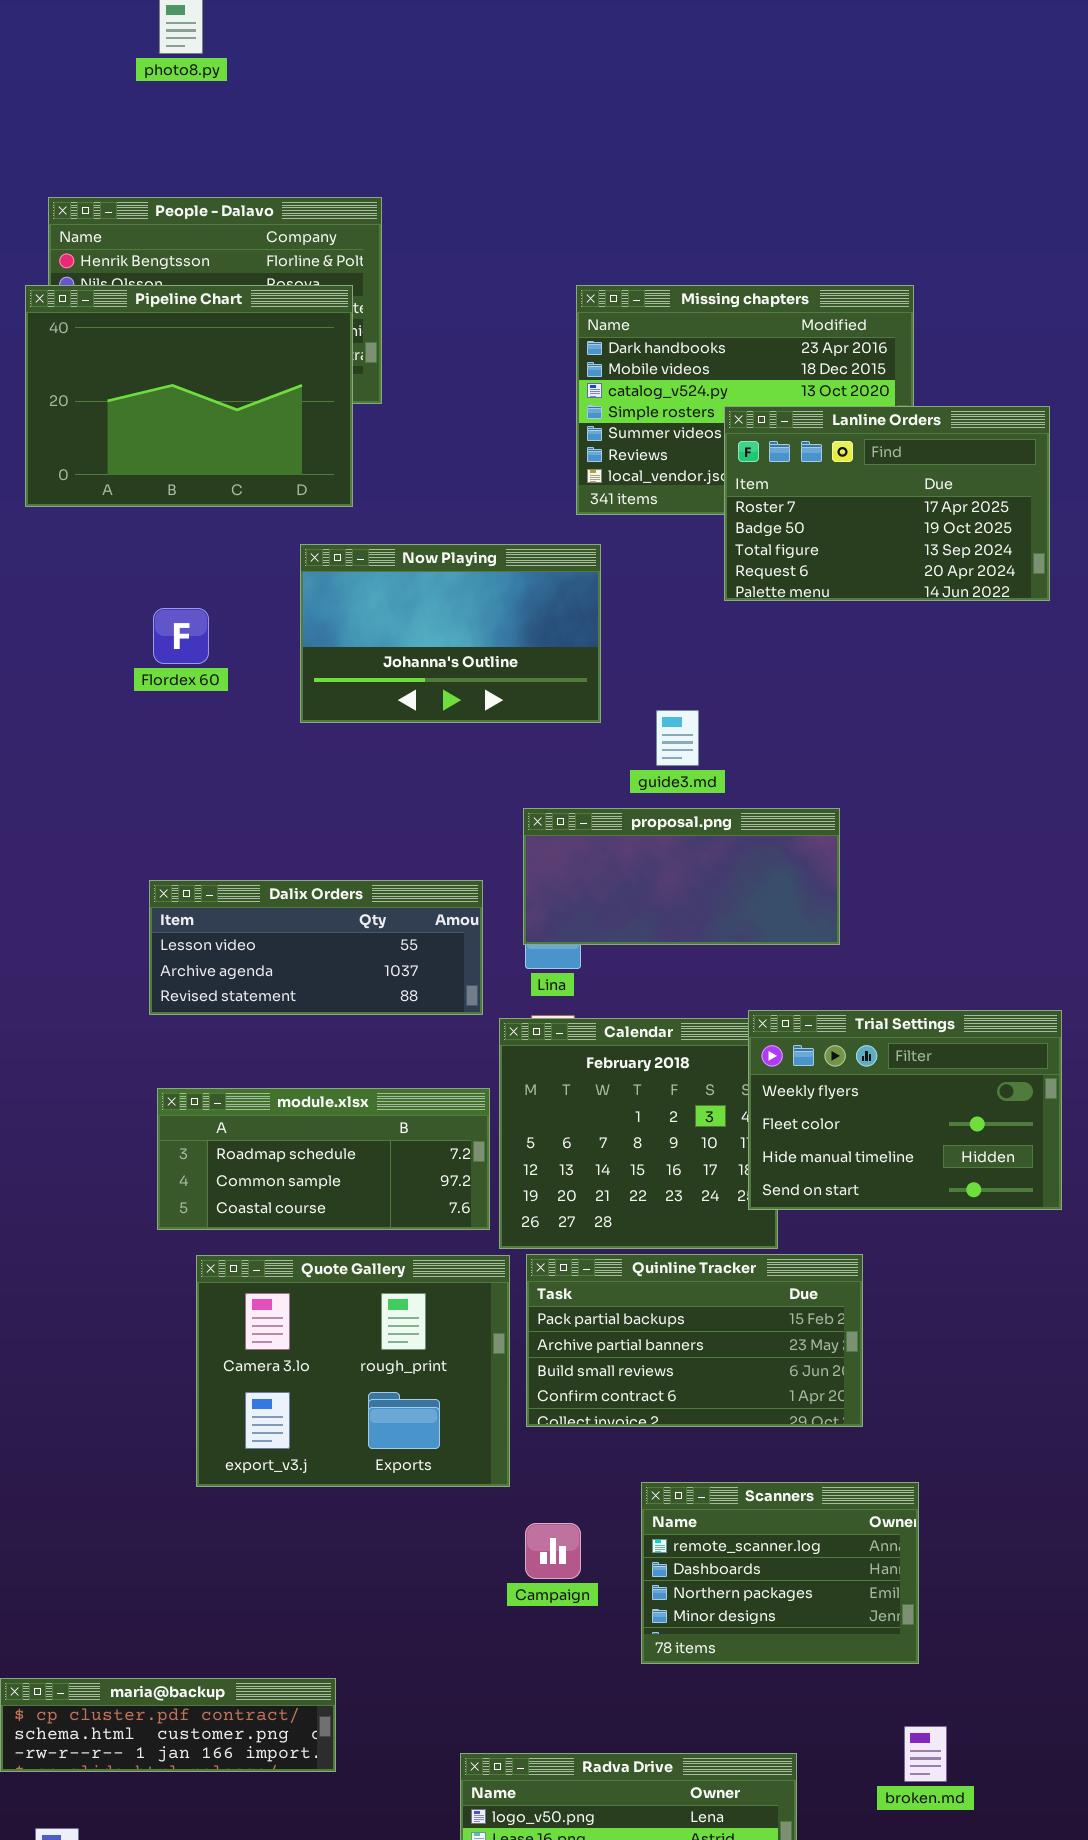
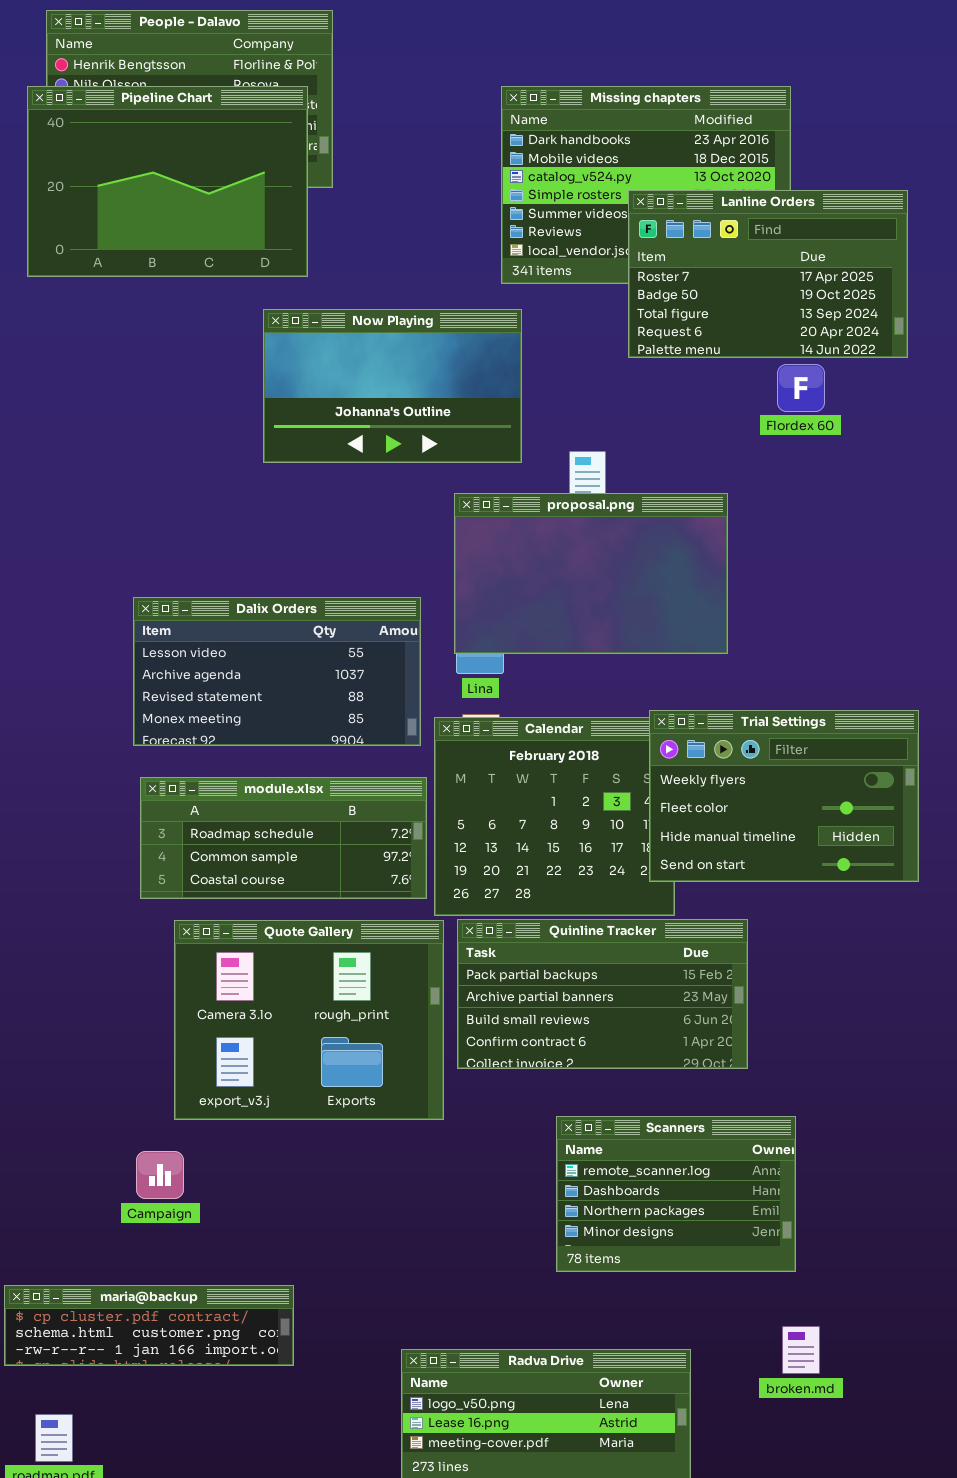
Flordex 60: [153,608,209,664] -> [777,364,825,412], moved
proposal.png: [523,808,840,945] -> [454,493,728,654], resized
Dalix Orders: [149,880,483,1015] -> [133,597,421,746], resized
Campaign: [525,1523,581,1579] -> [136,1151,184,1199], moved

